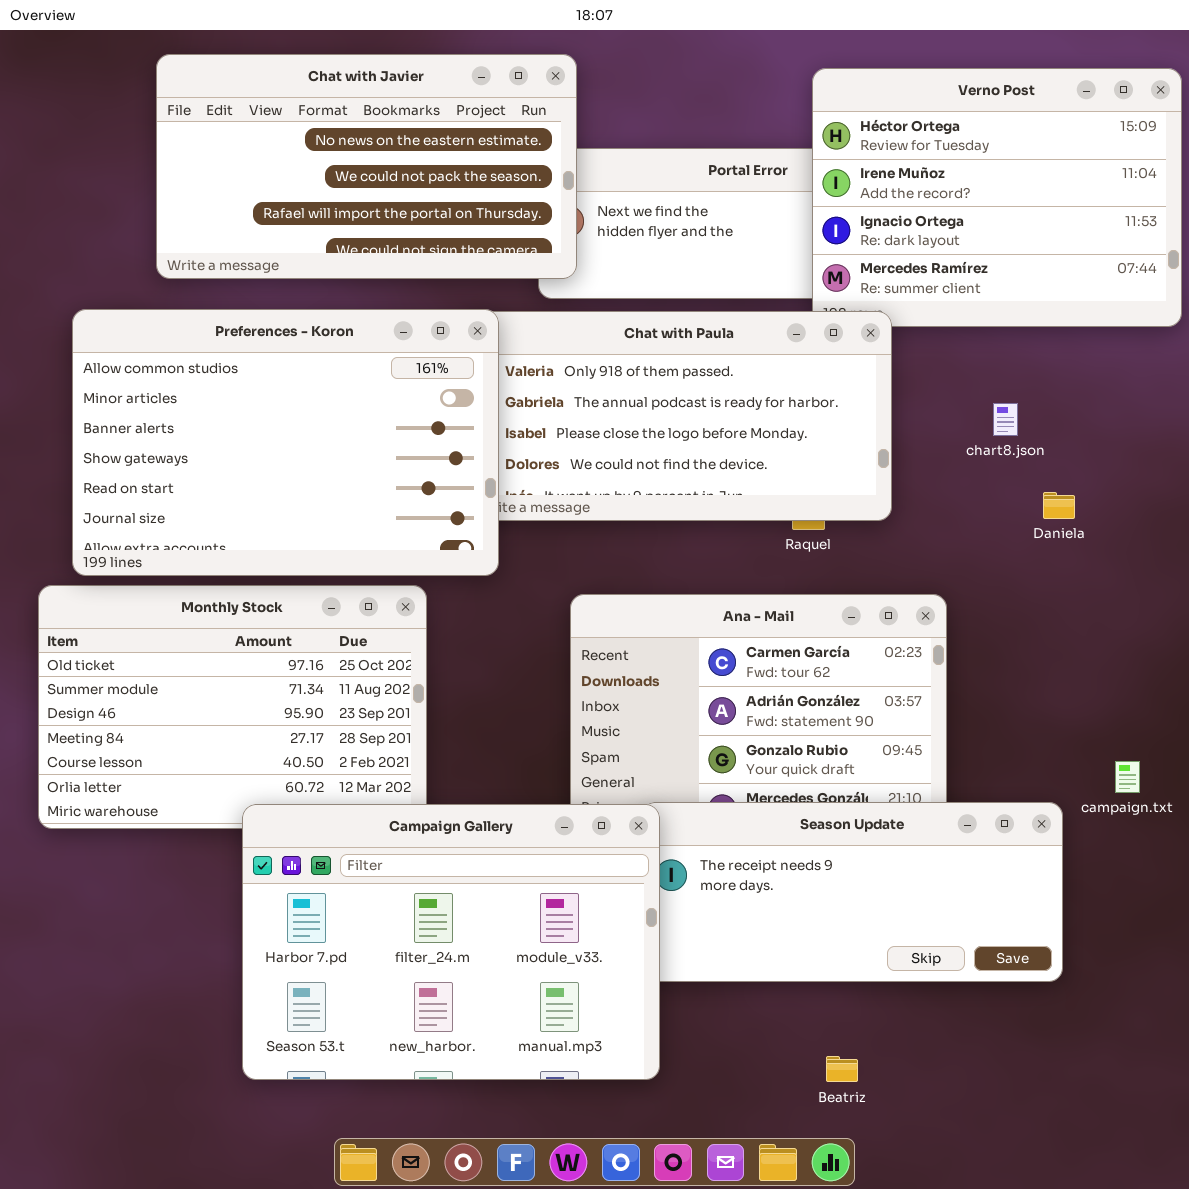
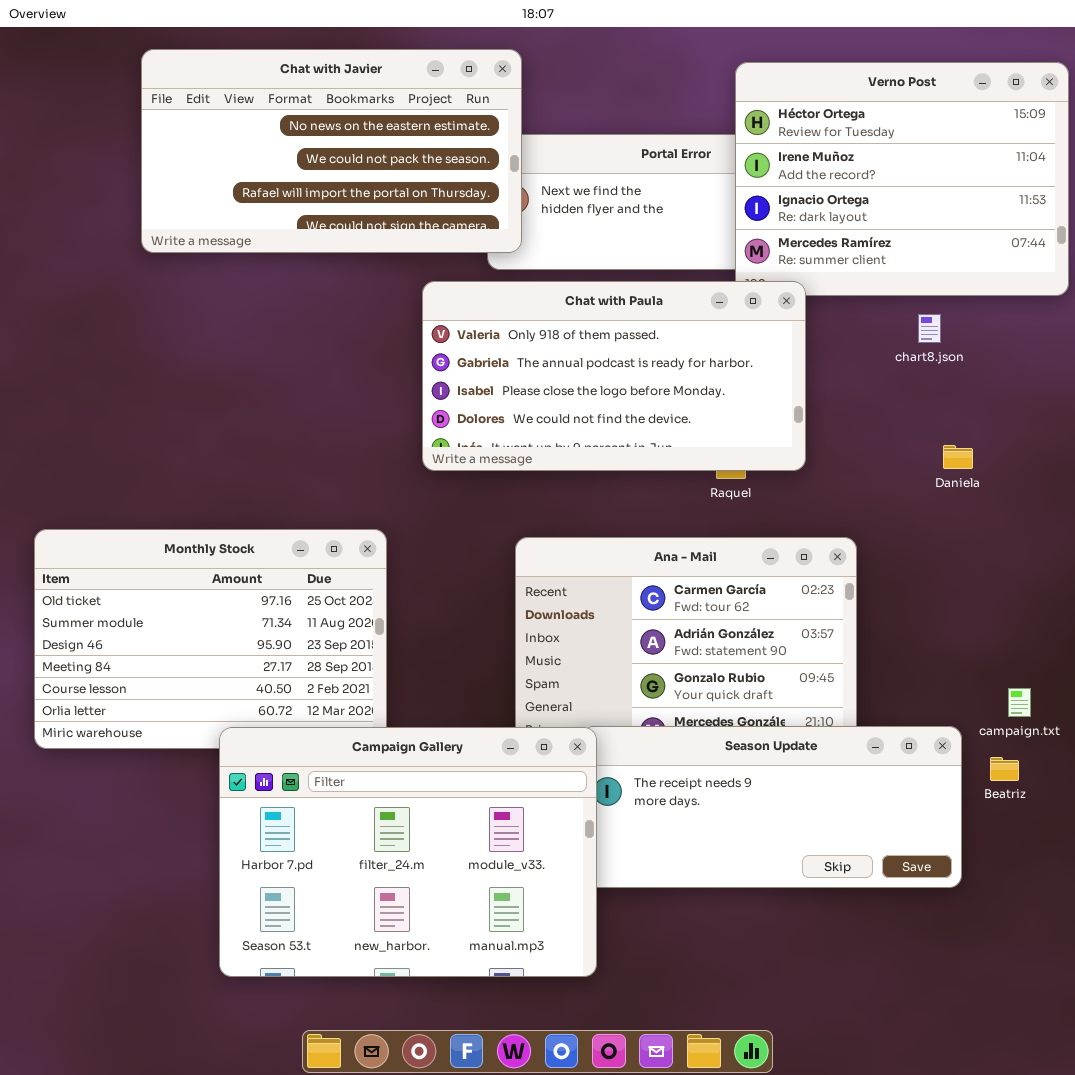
Preferences - Koron: [72,309,499,576] -> none, closed
chart8.json: [993,403,1018,436] -> [918,314,941,343], moved
Beatriz: [826,1056,858,1082] -> [990,757,1019,781], moved

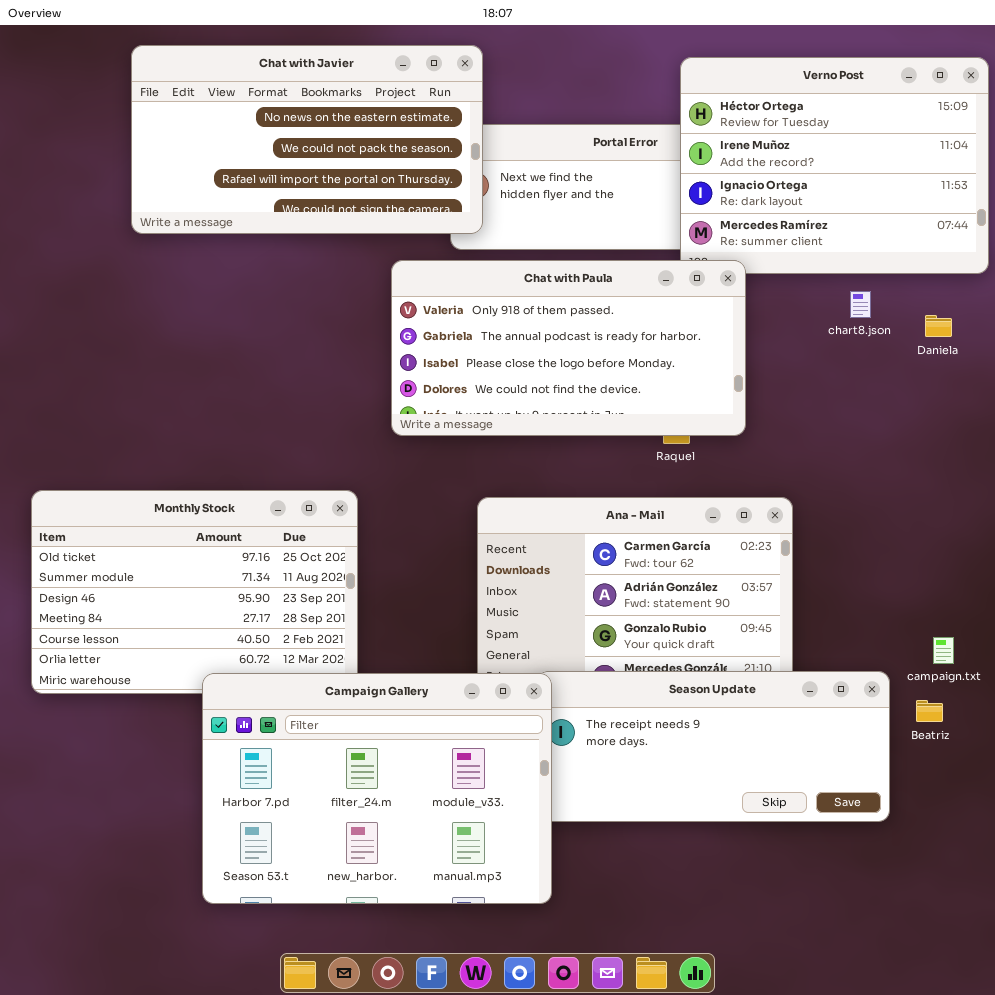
Daniela: [943,445,973,469] -> [925,315,952,337], moved

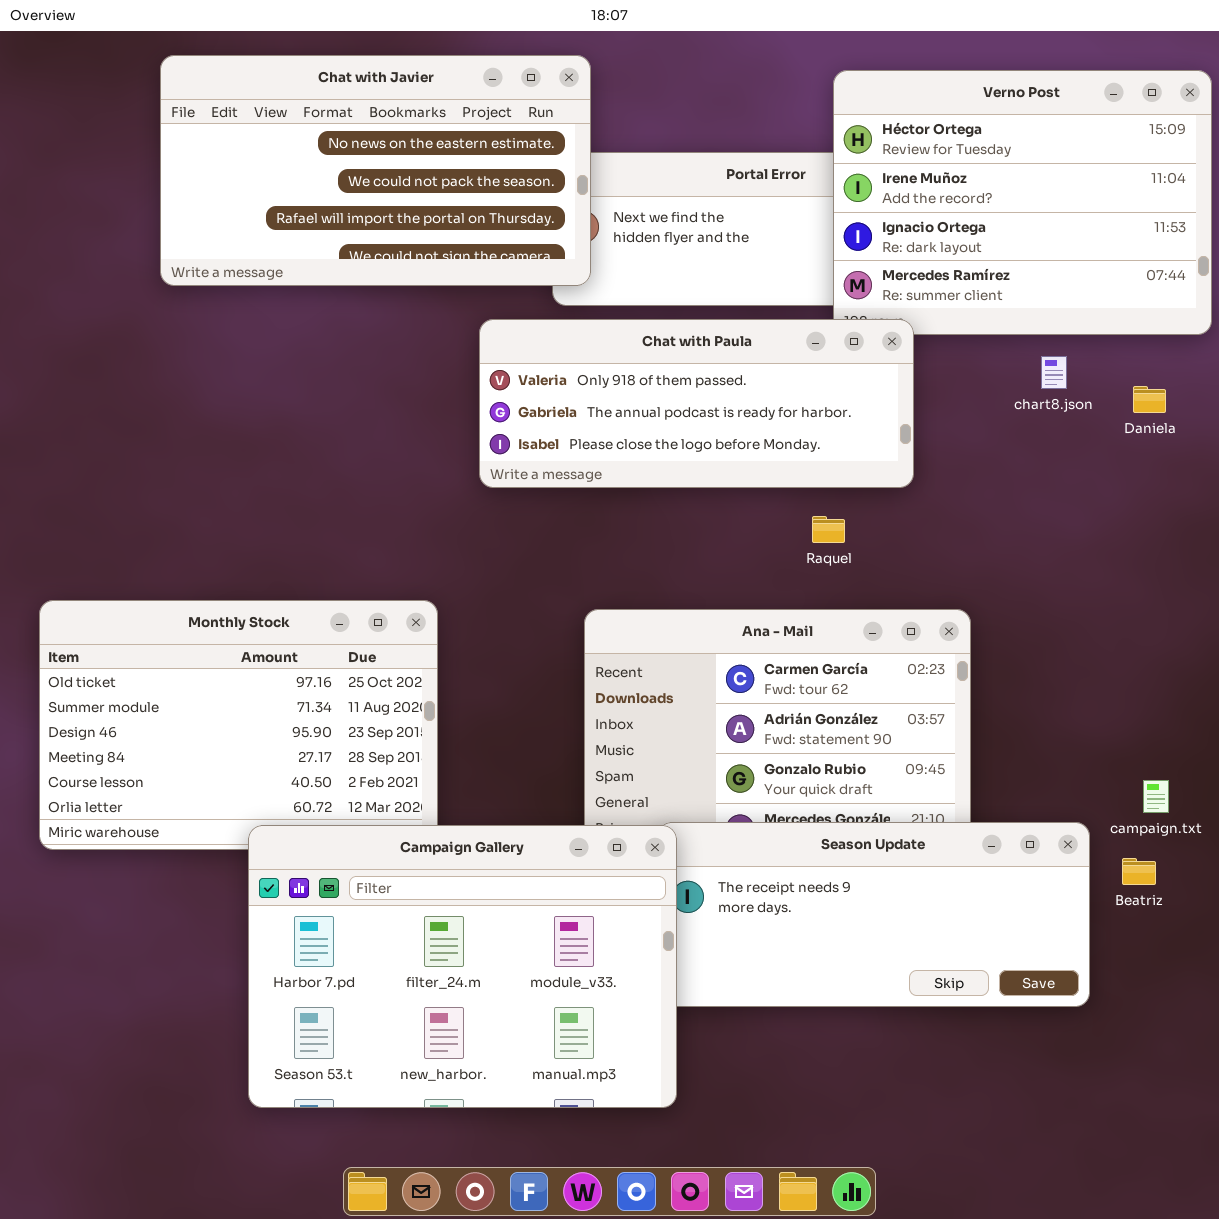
Chat with Paula: [391,260,746,436] -> [479,319,914,488], resized

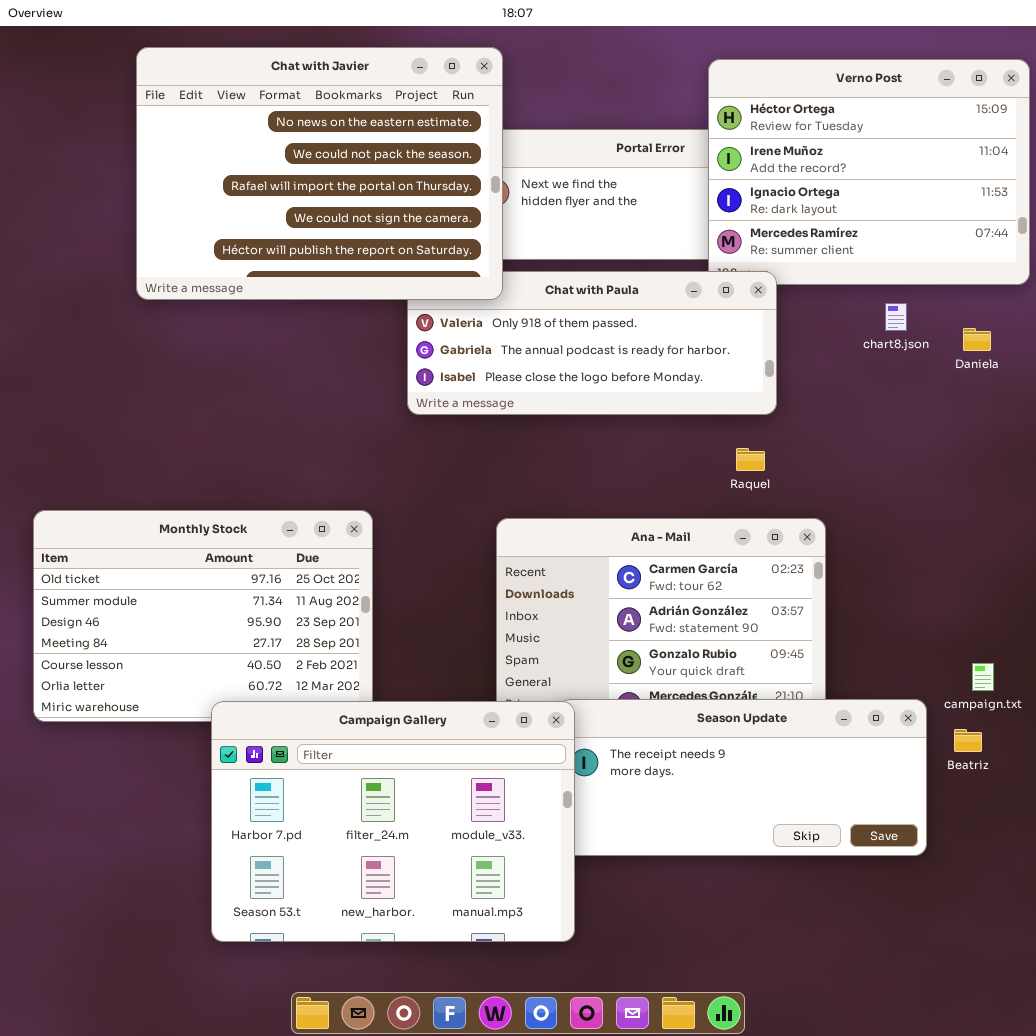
Chat with Javier: [160,55,591,286] -> [136,47,503,300], resized
Raquel: [812,516,845,543] -> [736,448,765,471], moved

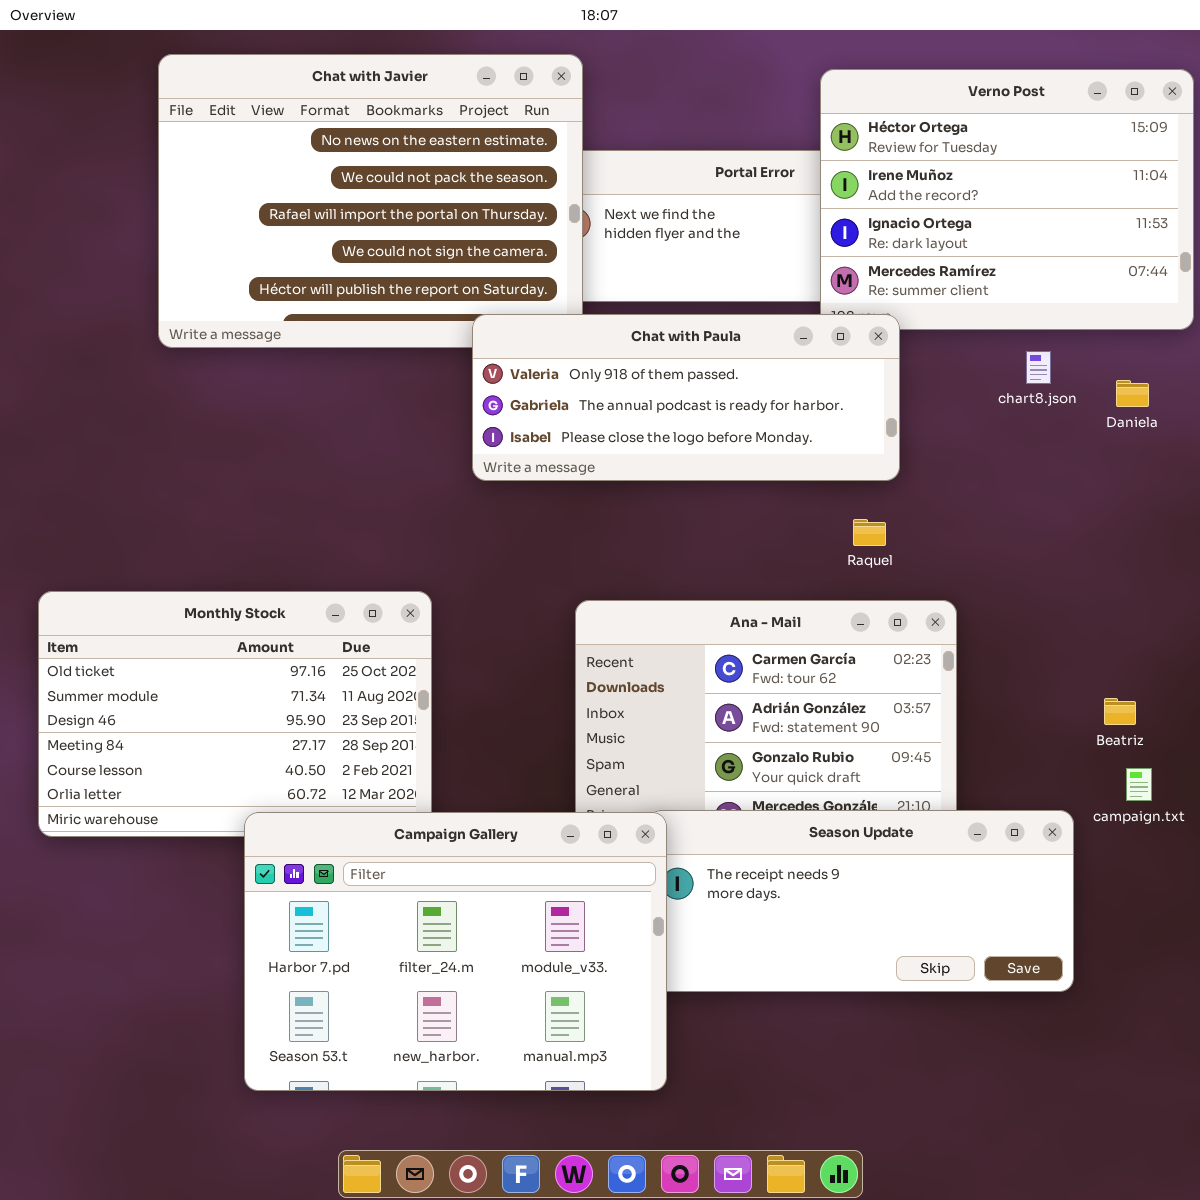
Chat with Paula: [407,271,777,415] -> [472,314,900,481], raised
Beatriz: [954,729,982,752] -> [1104,698,1136,725], moved

